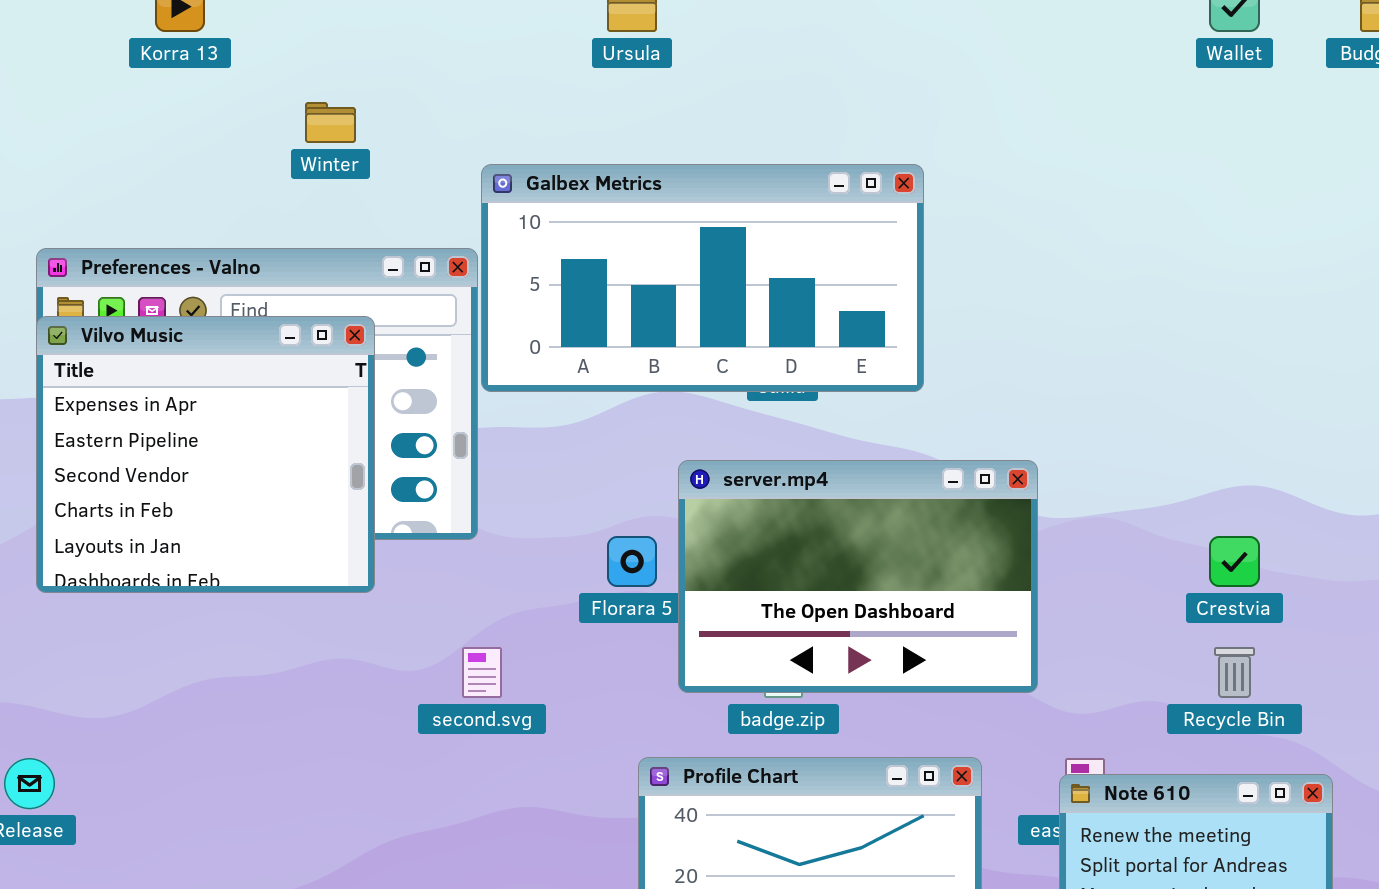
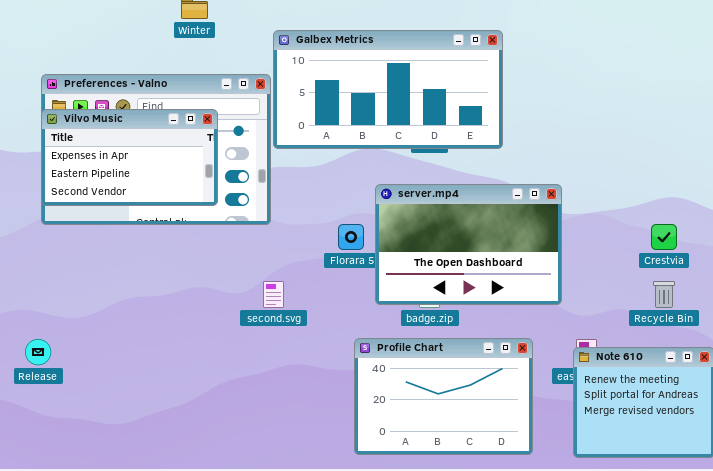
Vilvo Music: [36,316,375,593] -> [41,109,218,206], resized

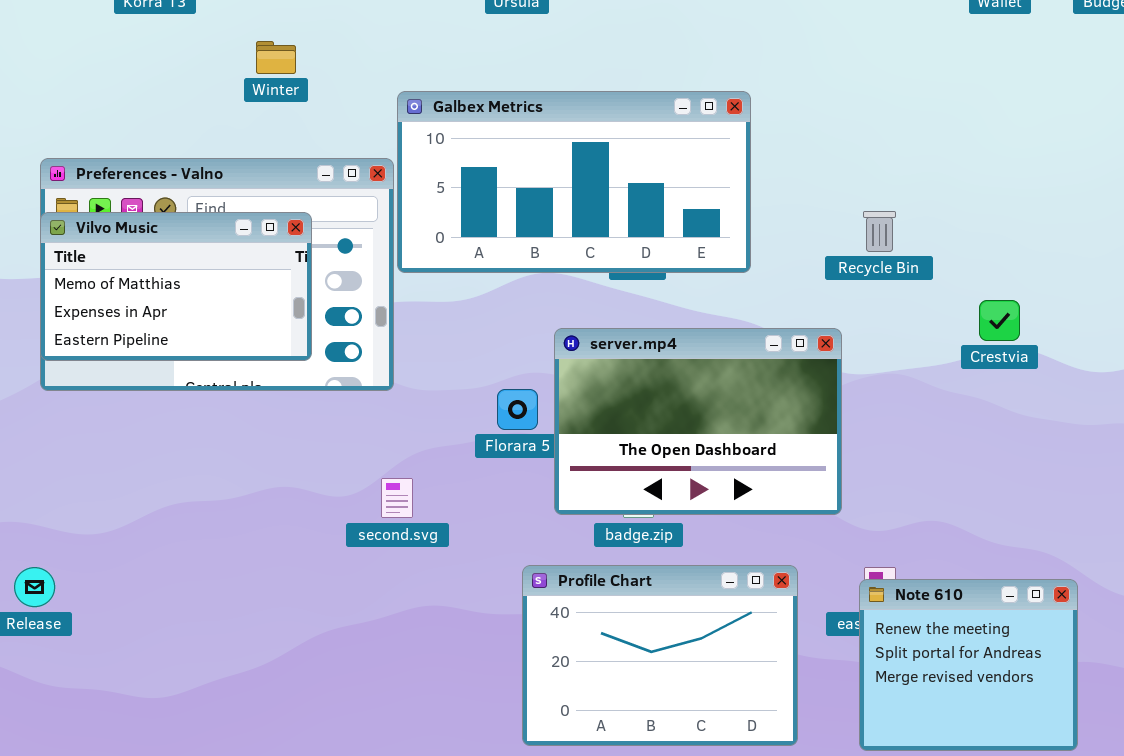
Vilvo Music: [41,109,218,206] -> [40,212,312,361], scrolled up 1 row
Crestvia: [651,224,677,250] -> [979,300,1020,341], moved
Recycle Bin: [653,281,675,308] -> [863,211,896,252], moved

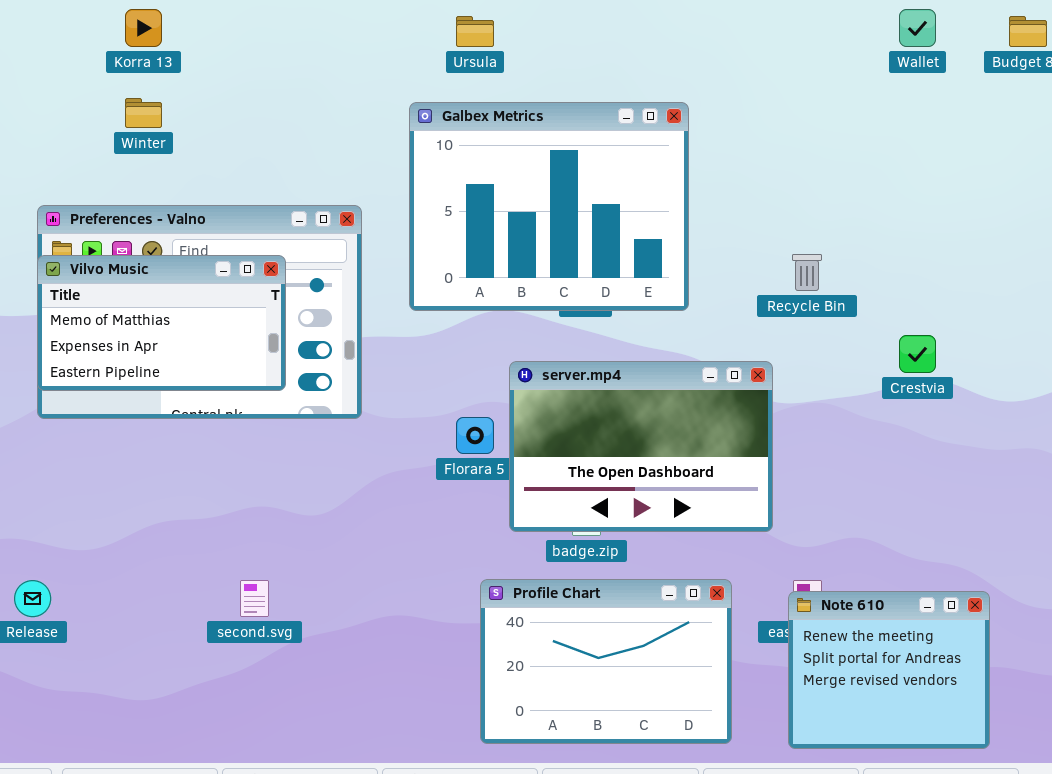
Winter: [256,41,296,74] -> [125,98,162,128], moved
Galbex Metrics: [397,91,751,273] -> [409,102,689,311], resized
second.svg: [381,478,413,518] -> [240,580,269,617], moved

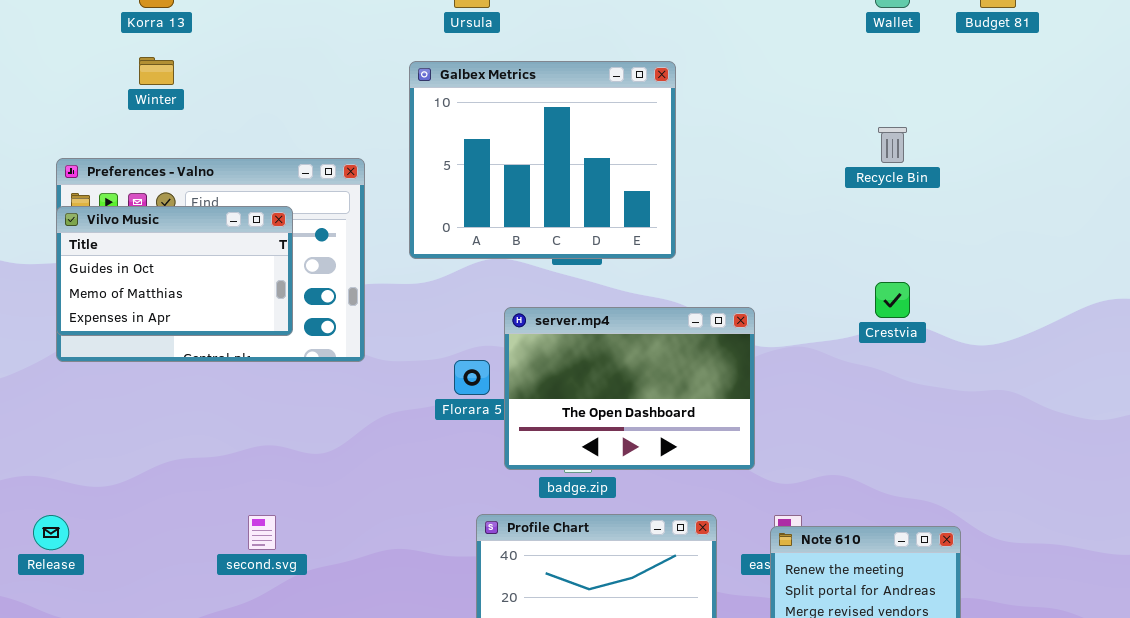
Recycle Bin: [792,254,822,291] -> [878,127,907,163], moved
Vilvo Music: [37,255,286,391] -> [56,206,293,336], scrolled up 1 row

